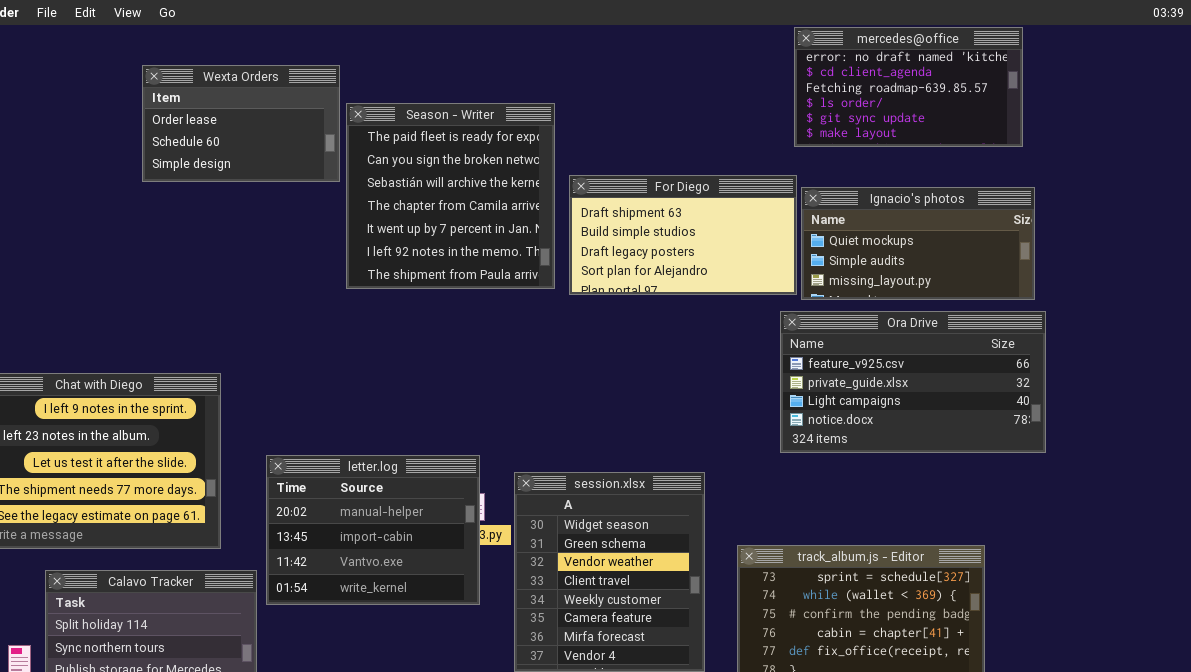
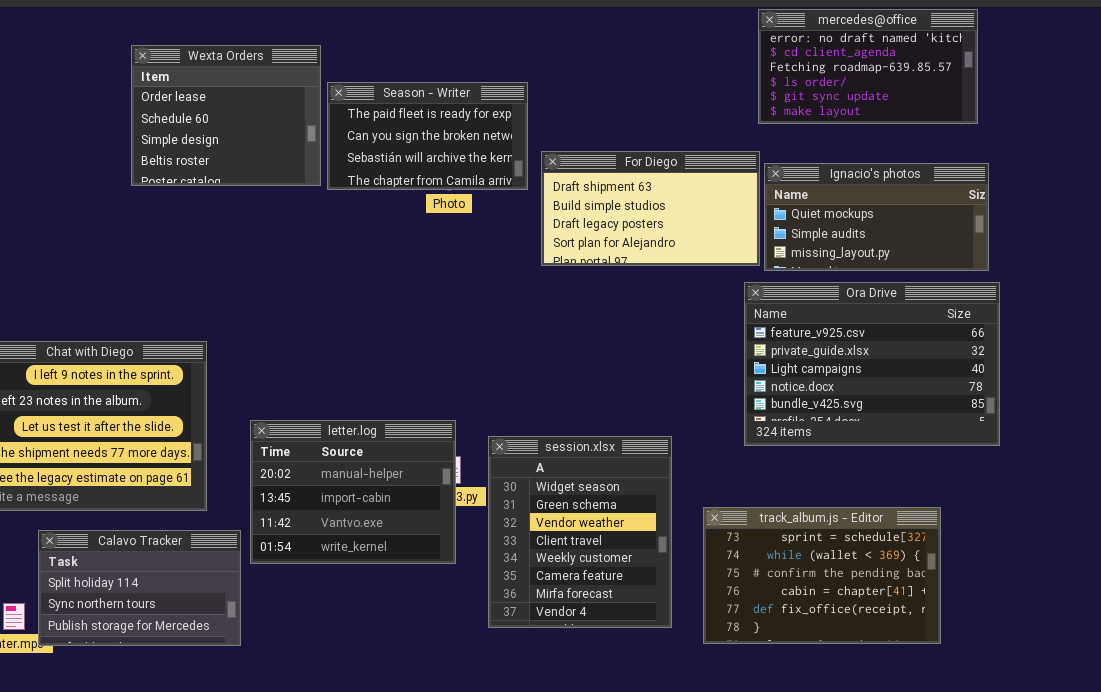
Wexta Orders: [142,65,340,182] -> [131,45,321,186], resized
Season - Writer: [346,103,555,289] -> [327,82,528,190], resized
Ora Drive: [780,311,1046,453] -> [744,282,1000,446], resized

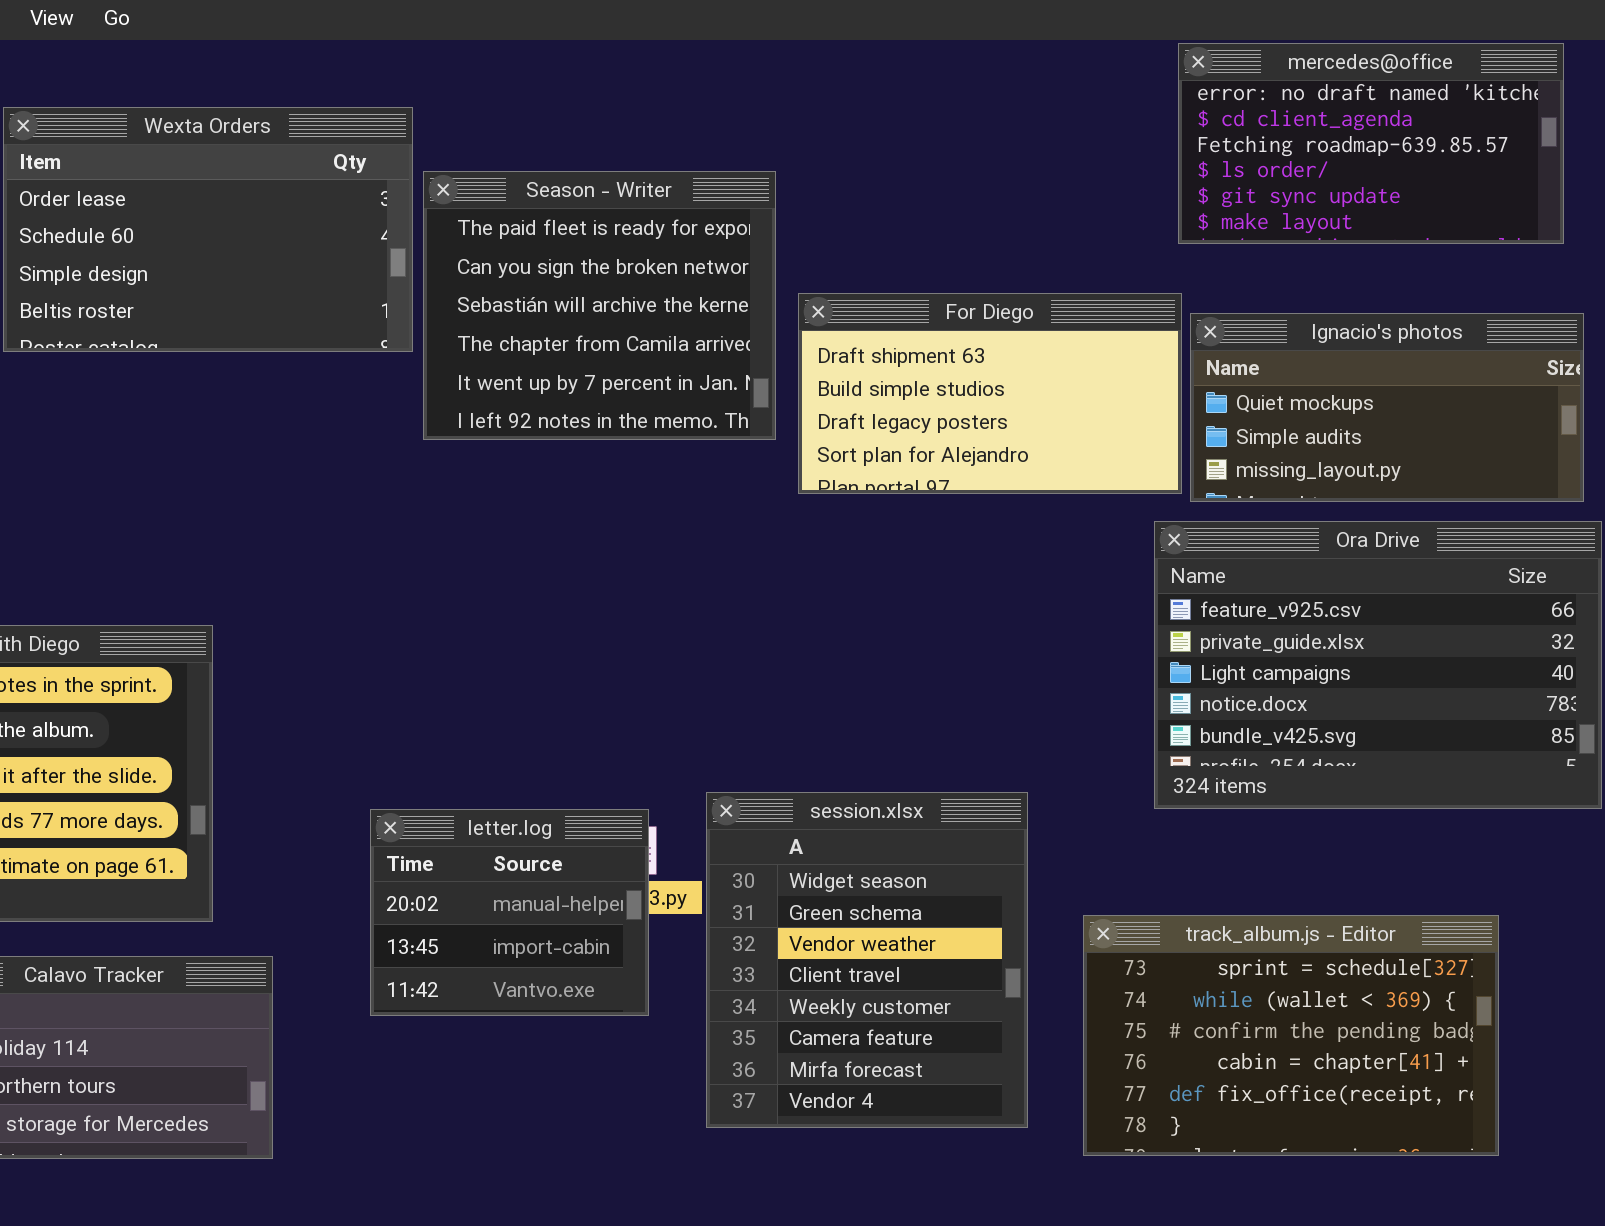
Wexta Orders: [131,45,321,186] -> [3,107,413,352], resized
Season - Writer: [327,82,528,190] -> [423,171,776,440], resized
letter.log: [250,420,456,564] -> [370,809,649,1016], resized

